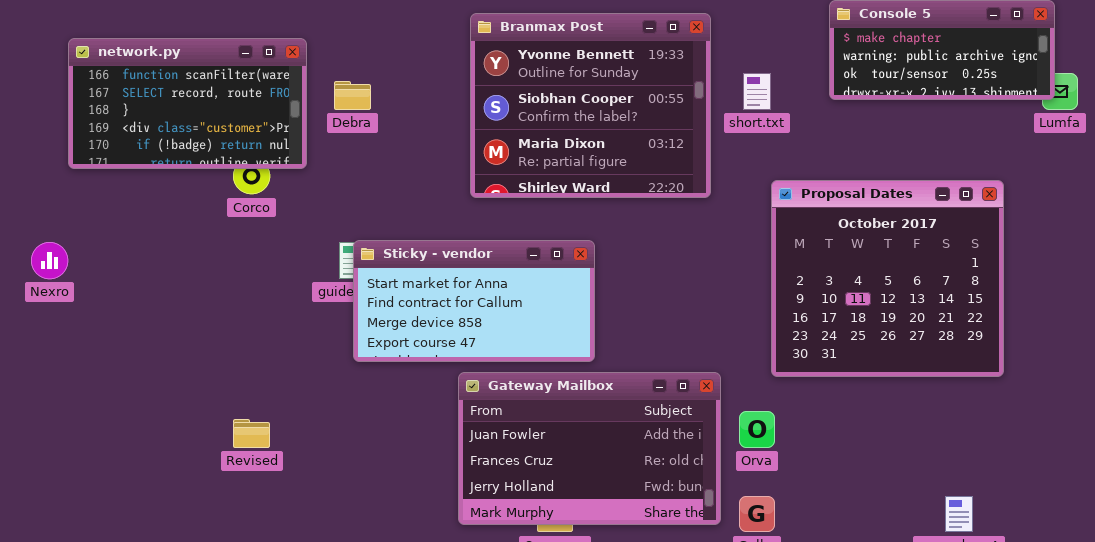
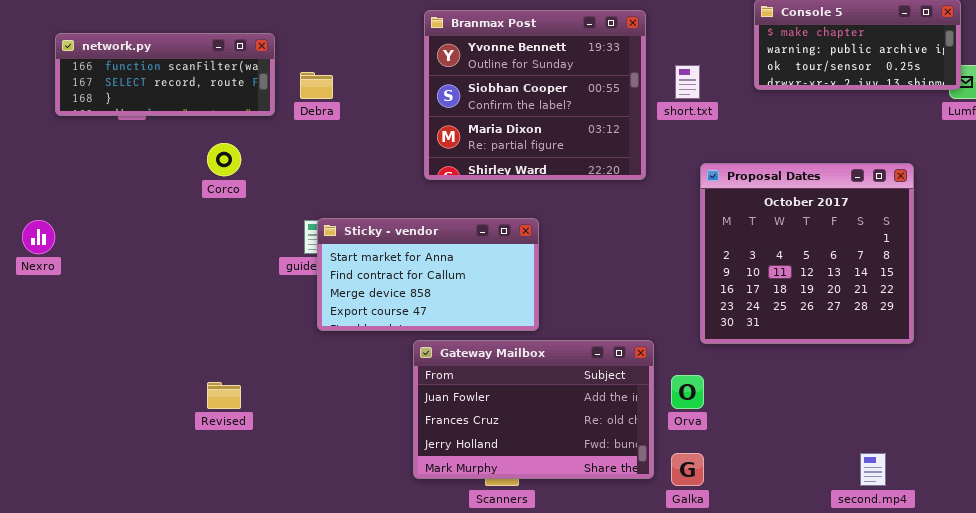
network.py: [68,38,307,169] -> [55,33,275,116], resized

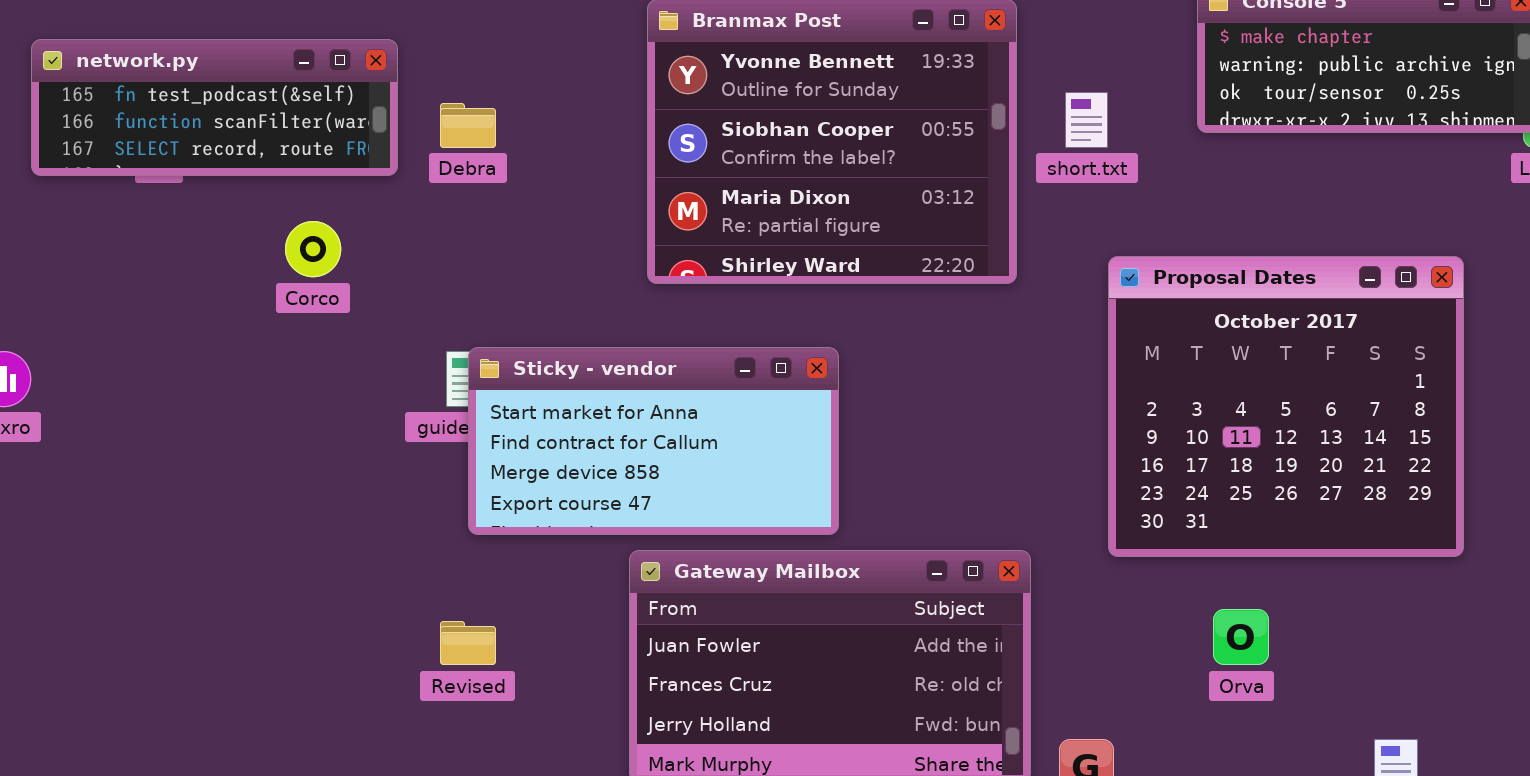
network.py: [55,33,275,116] -> [31,39,398,176], scrolled up 1 row
Orva: [671,375,704,409] -> [1213,609,1269,665], moved
Revised: [207,382,241,409] -> [440,621,496,665], moved

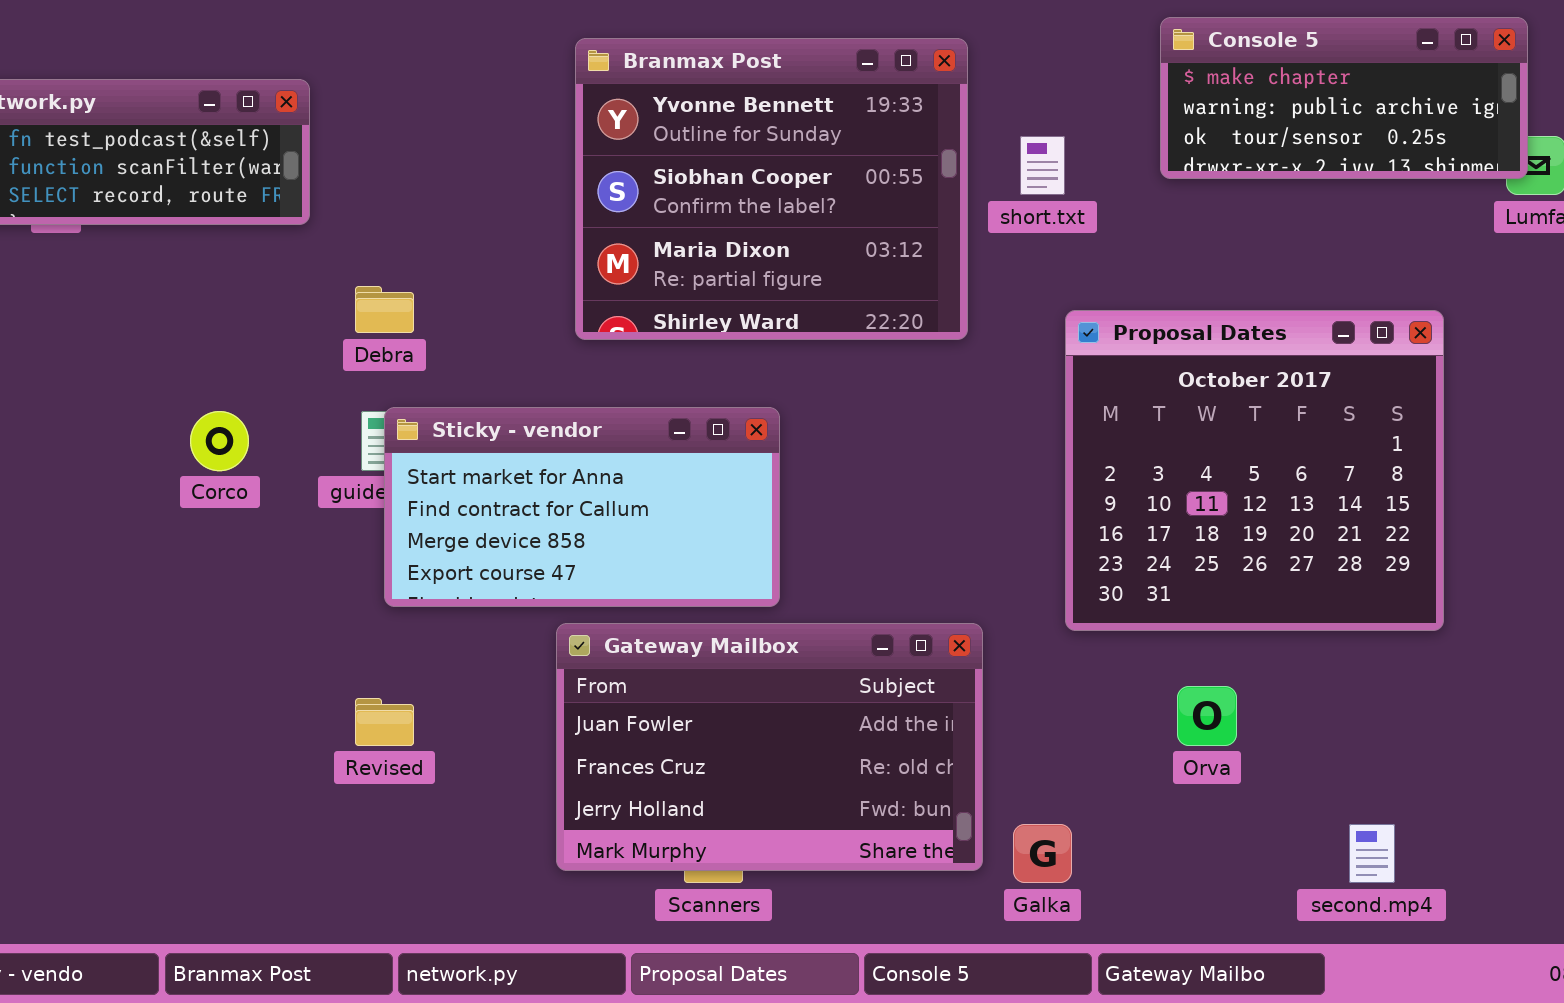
Debra: [440,103,496,148] -> [355,286,414,333], moved
Corco: [285,221,341,277] -> [190,411,249,471], moved

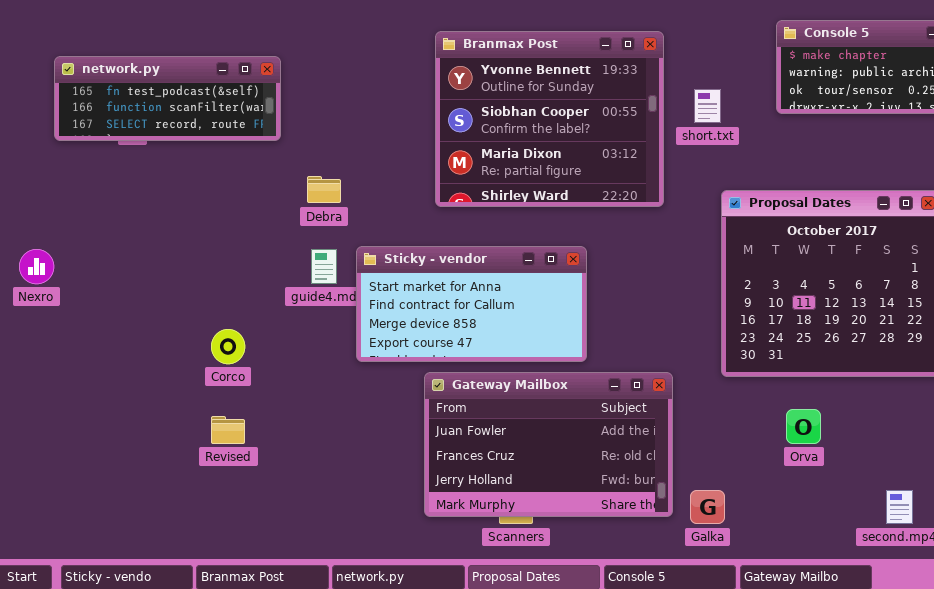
Sticky - vendor: [384,407,780,607] -> [356,246,587,362], moved
Corco: [190,411,249,471] -> [211,329,245,364], moved
Revised: [355,698,414,746] -> [211,416,245,444], moved

